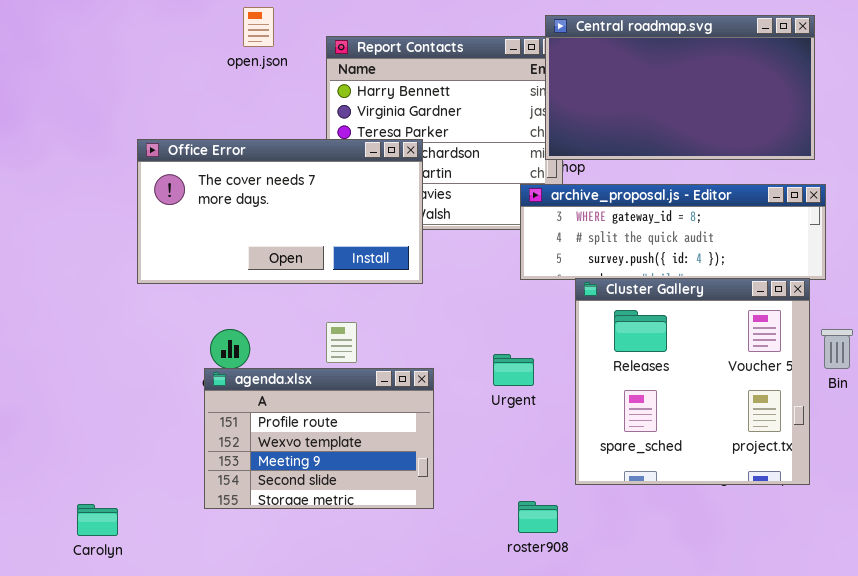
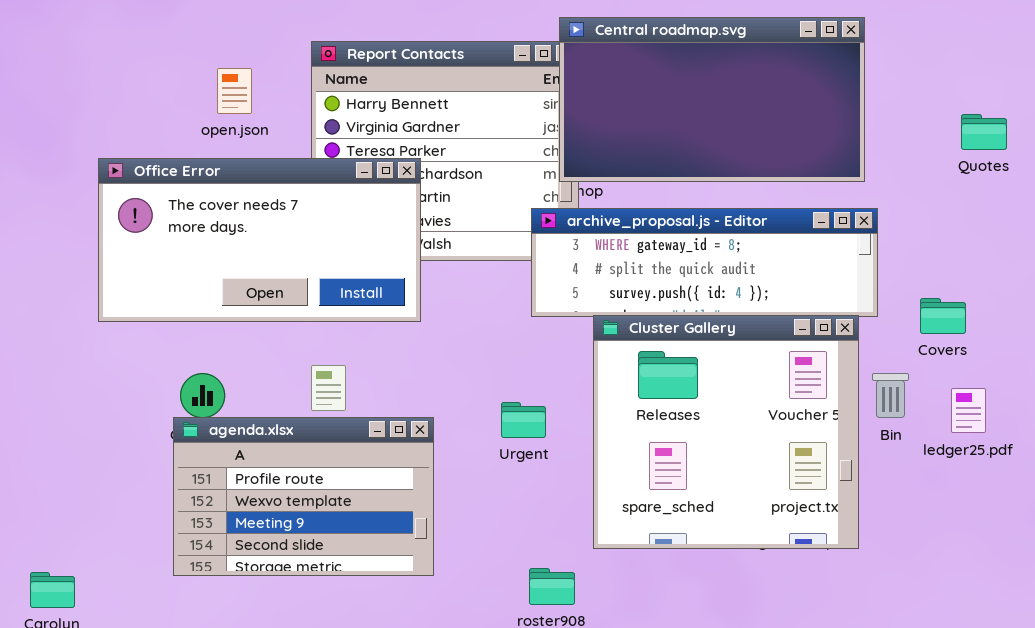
open.json: [243,7,274,47] -> [217,68,252,114], moved

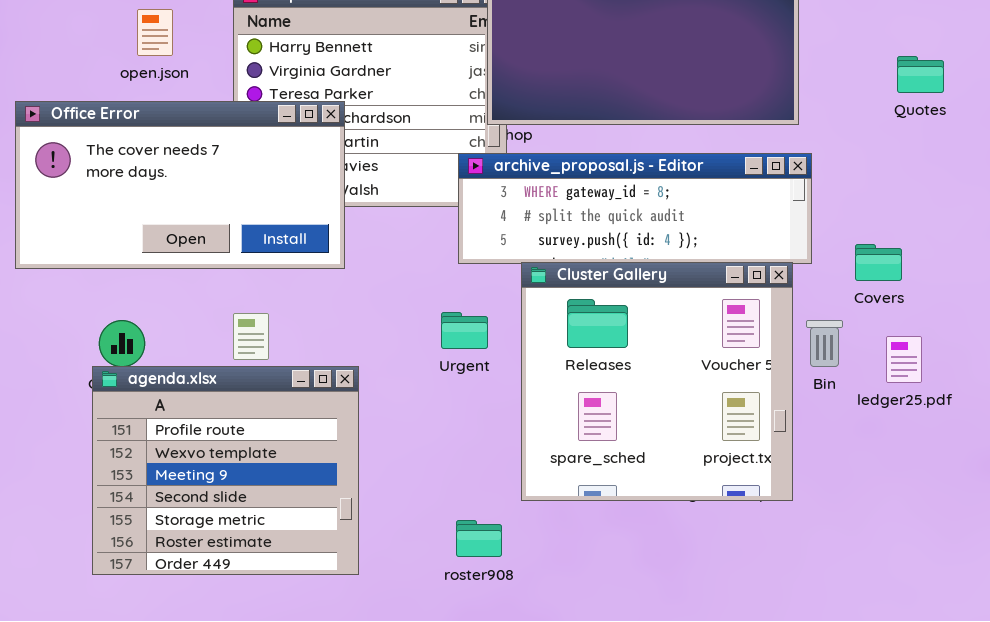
Urgent: [501,402,546,438] -> [441,312,488,349], moved
agenda.xlsx: [173,417,434,576] -> [92,366,359,575], resized

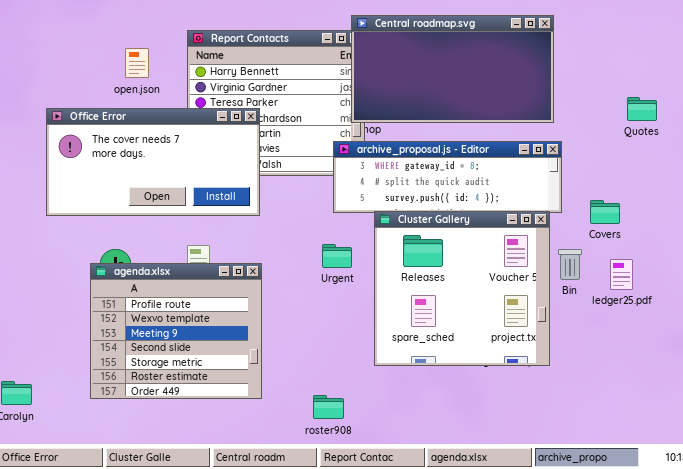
Quotes: [897,56,944,93] -> [627,97,657,121], moved
agenda.xlsx: [92,366,359,575] -> [90,263,262,399], moved
roster908: [456,520,502,557] -> [313,395,344,419], moved

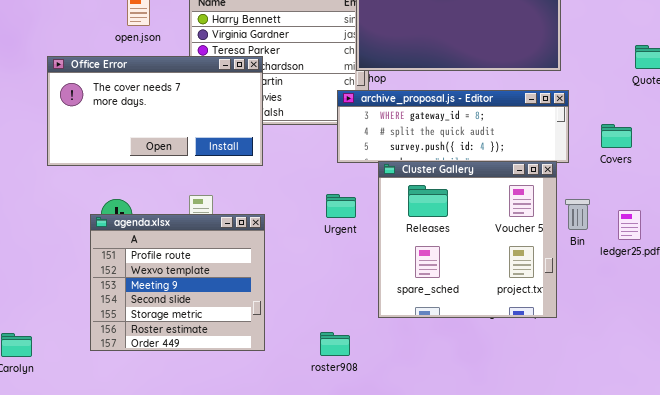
Covers: [590,200,620,224] -> [601,124,632,148], moved
roster908: [313,395,344,419] -> [320,332,350,356], moved

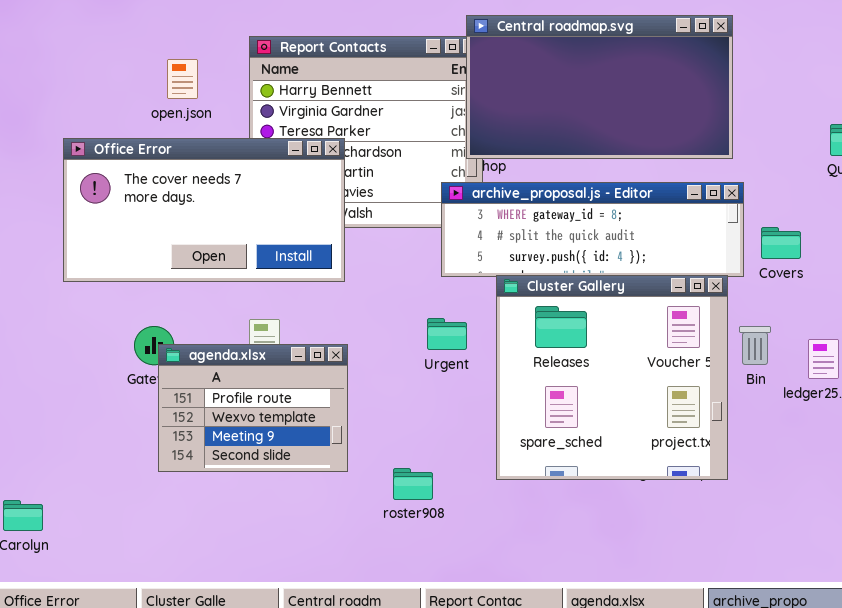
Covers: [601,124,632,148] -> [761,227,801,259], moved
agenda.xlsx: [90,214,265,351] -> [158,344,348,472], resized
roster908: [320,332,350,356] -> [393,468,433,500], moved

